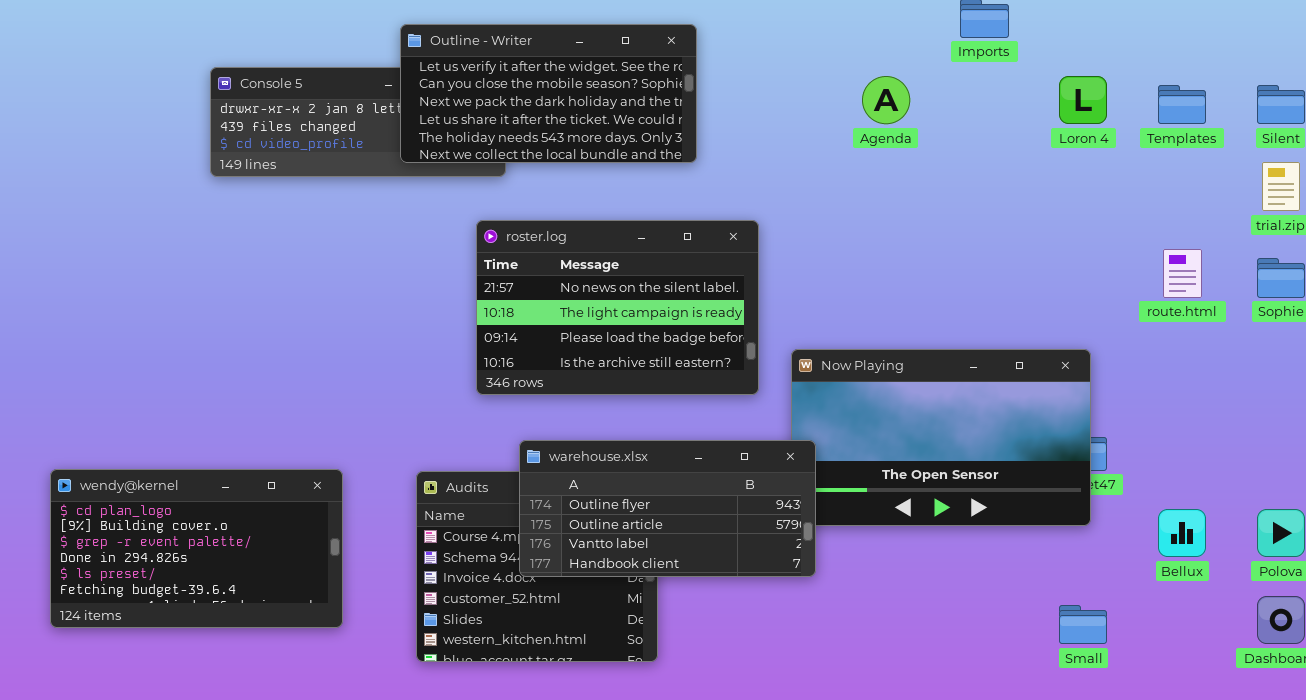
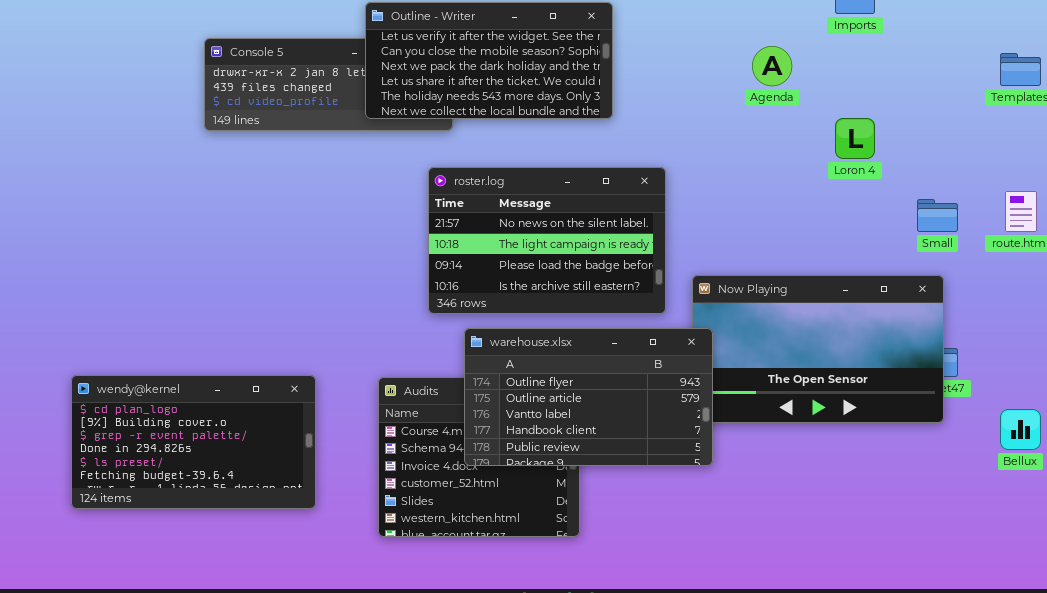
Loron 4: [1059,76,1107,124] -> [835,118,875,159], moved
warehouse.xlsx: [519,440,816,577] -> [464,328,713,466], resized
Small: [1059,605,1107,644] -> [917,199,958,232], moved

